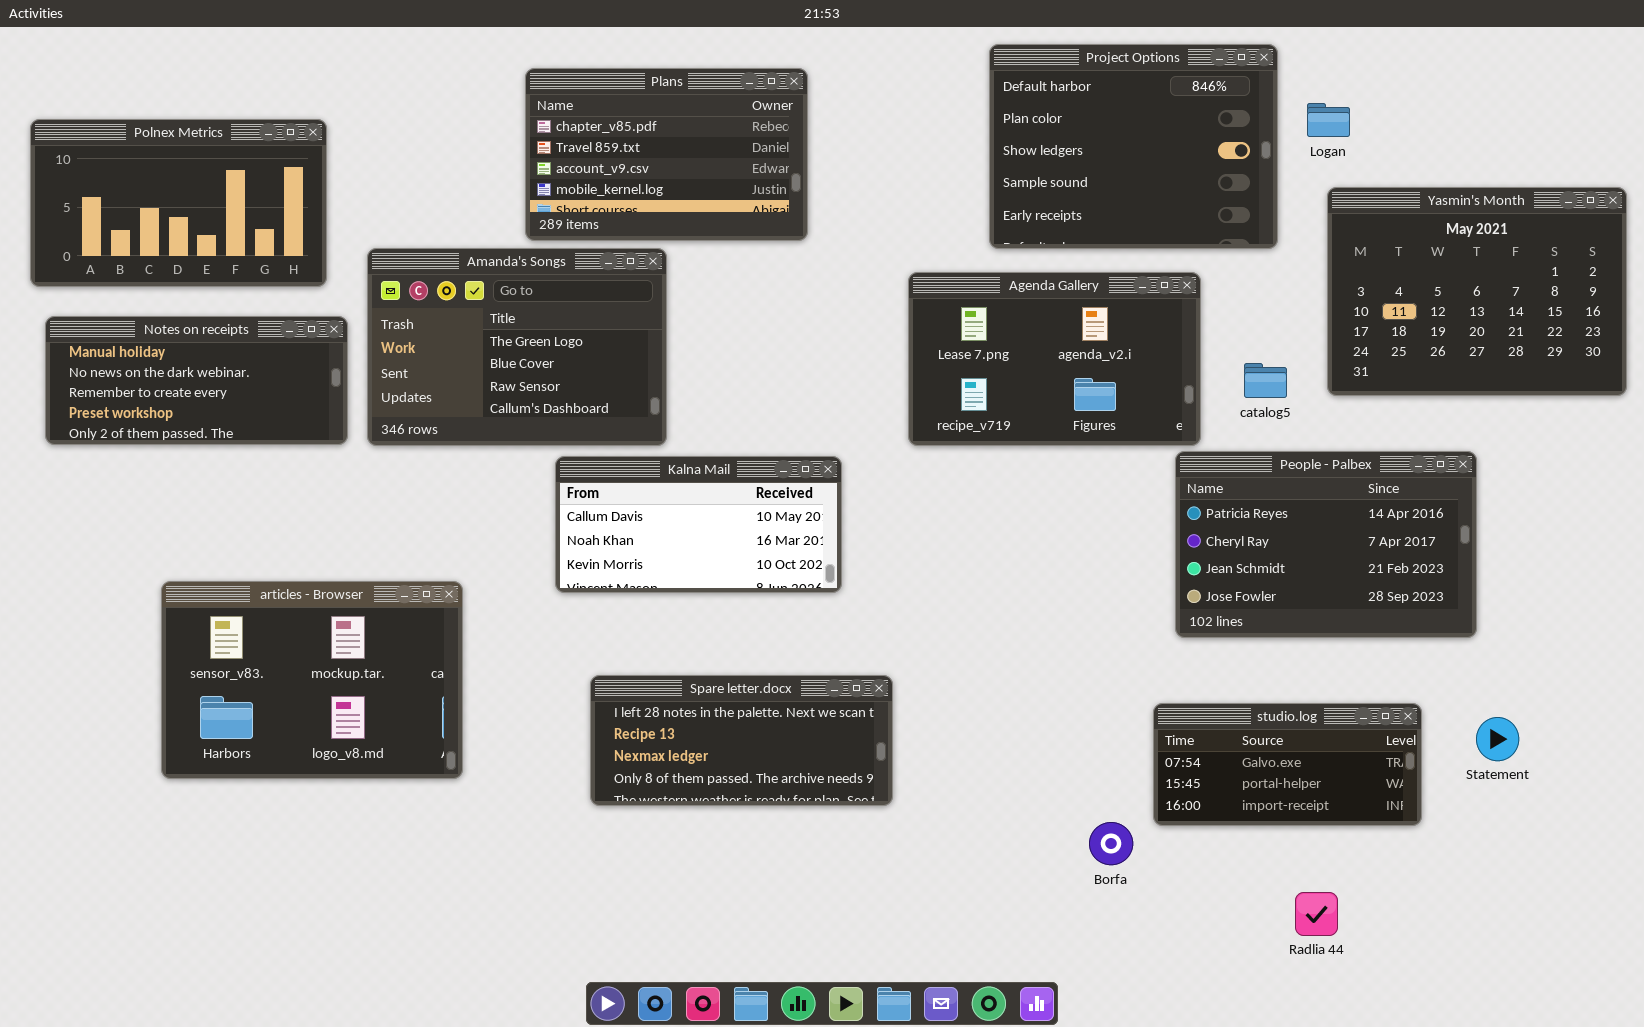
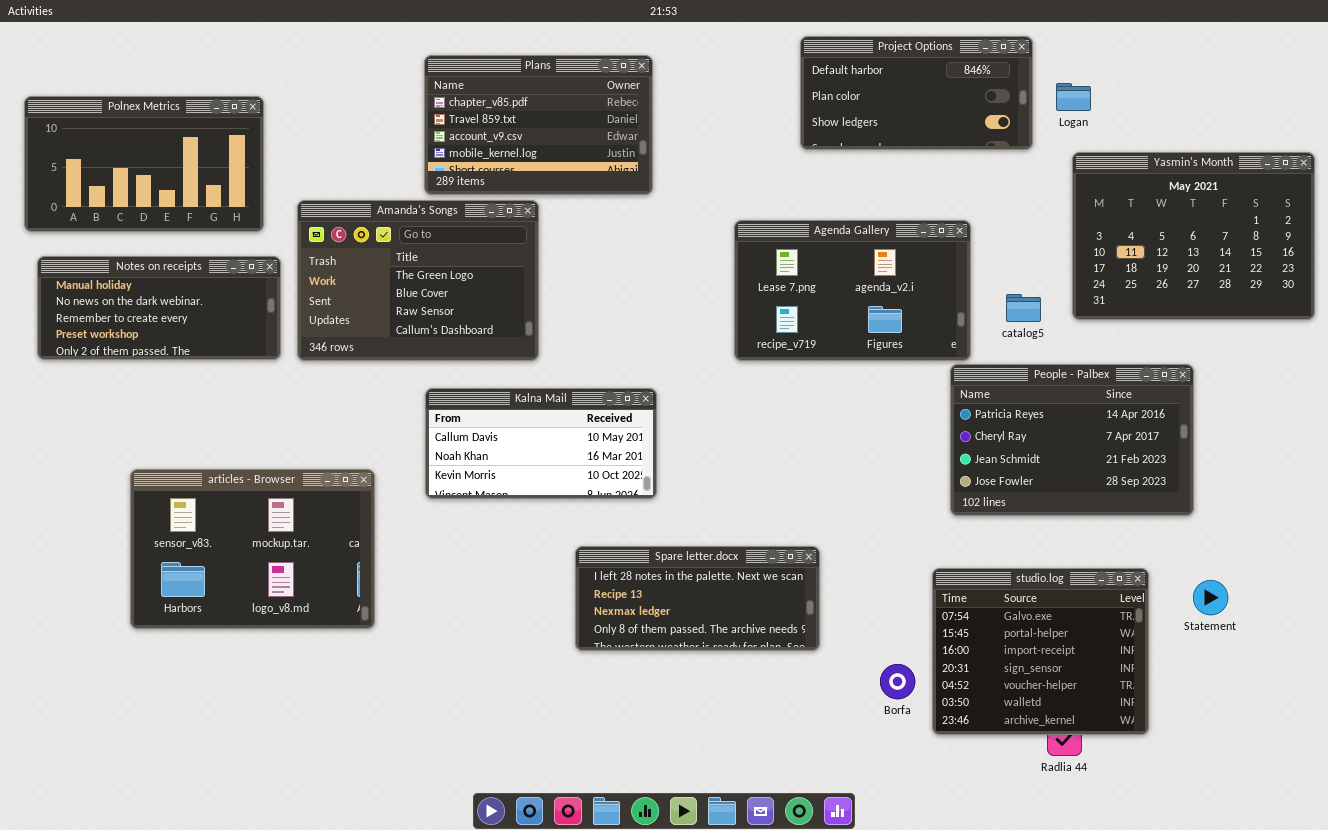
Project Options: [989,44,1278,249] -> [800,36,1033,150], resized
Kalna Mail: [555,456,842,593] -> [425,388,657,499], moved
Spare letter.docx: [590,675,893,806] -> [575,546,820,651], moved
studio.log: [1153,703,1422,826] -> [932,568,1149,735], resized

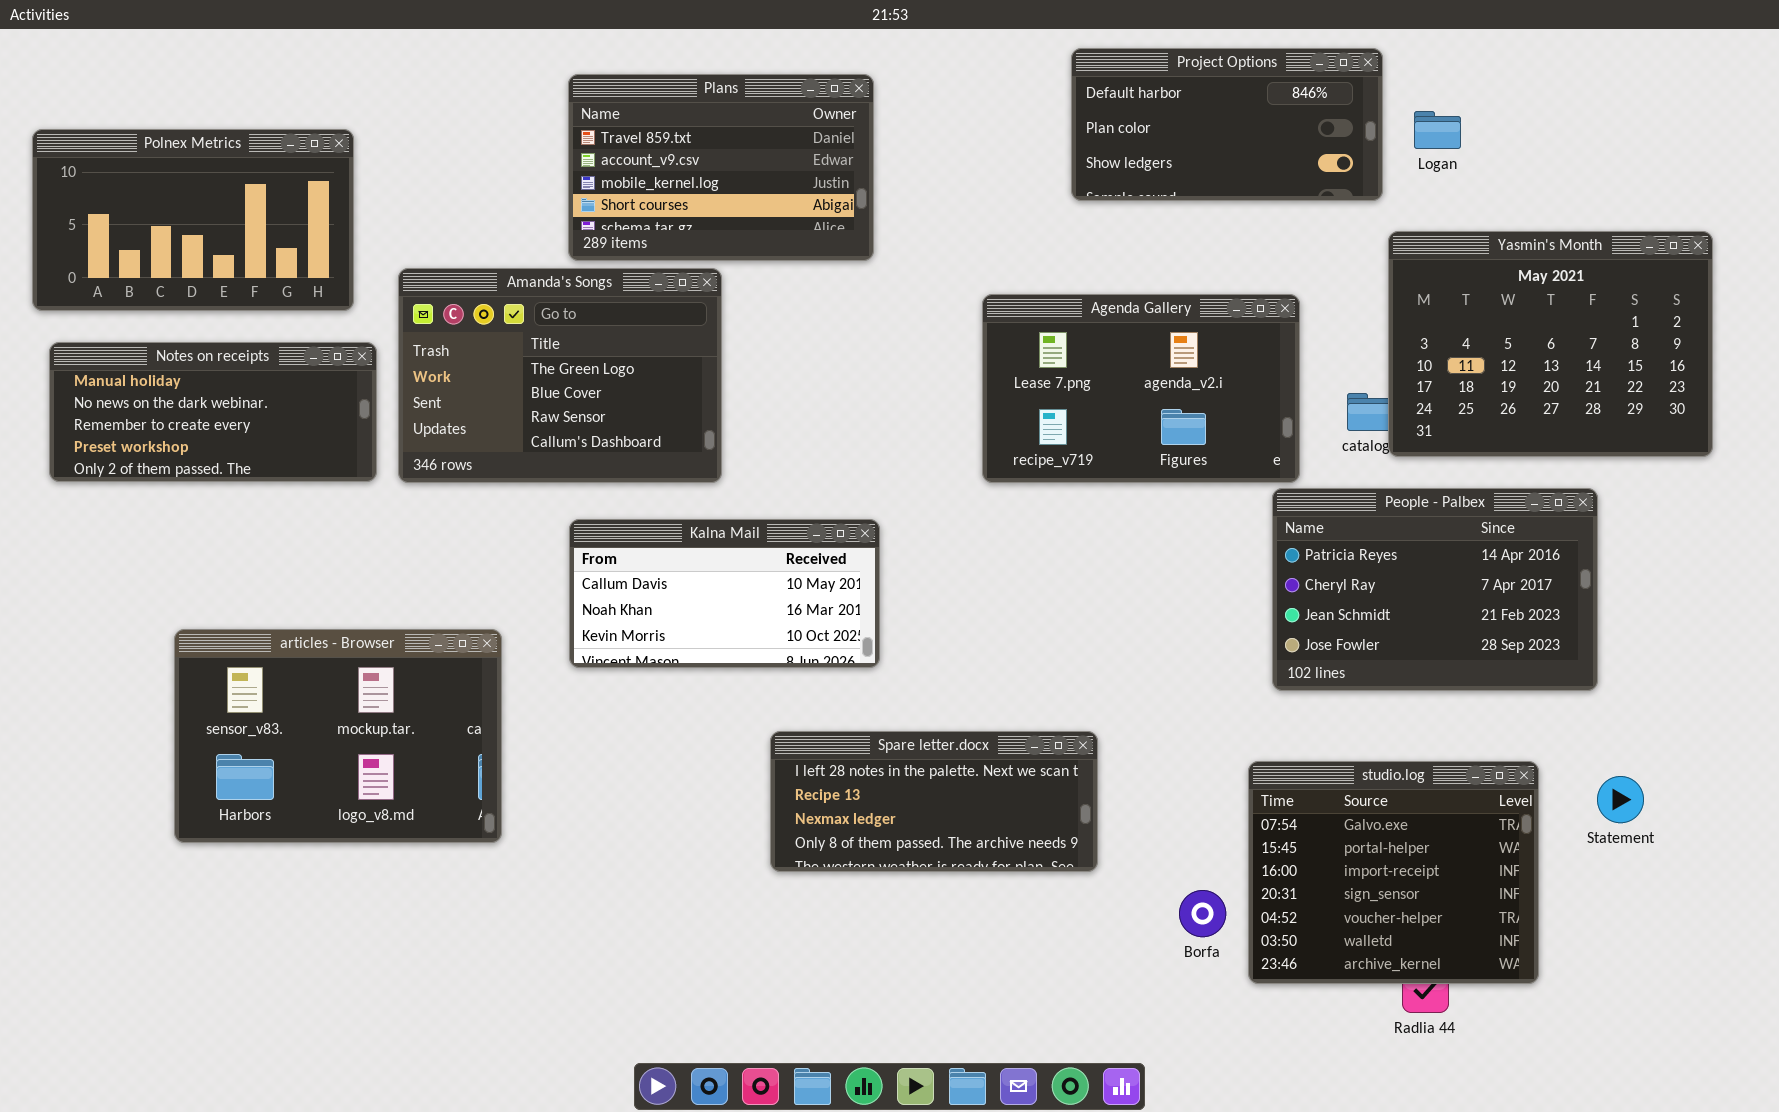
Plans: [424,55,653,195] -> [568,74,874,261], scrolled down 1 row
Yasmin's Month: [1072,152,1315,320] -> [1388,231,1713,457], moved

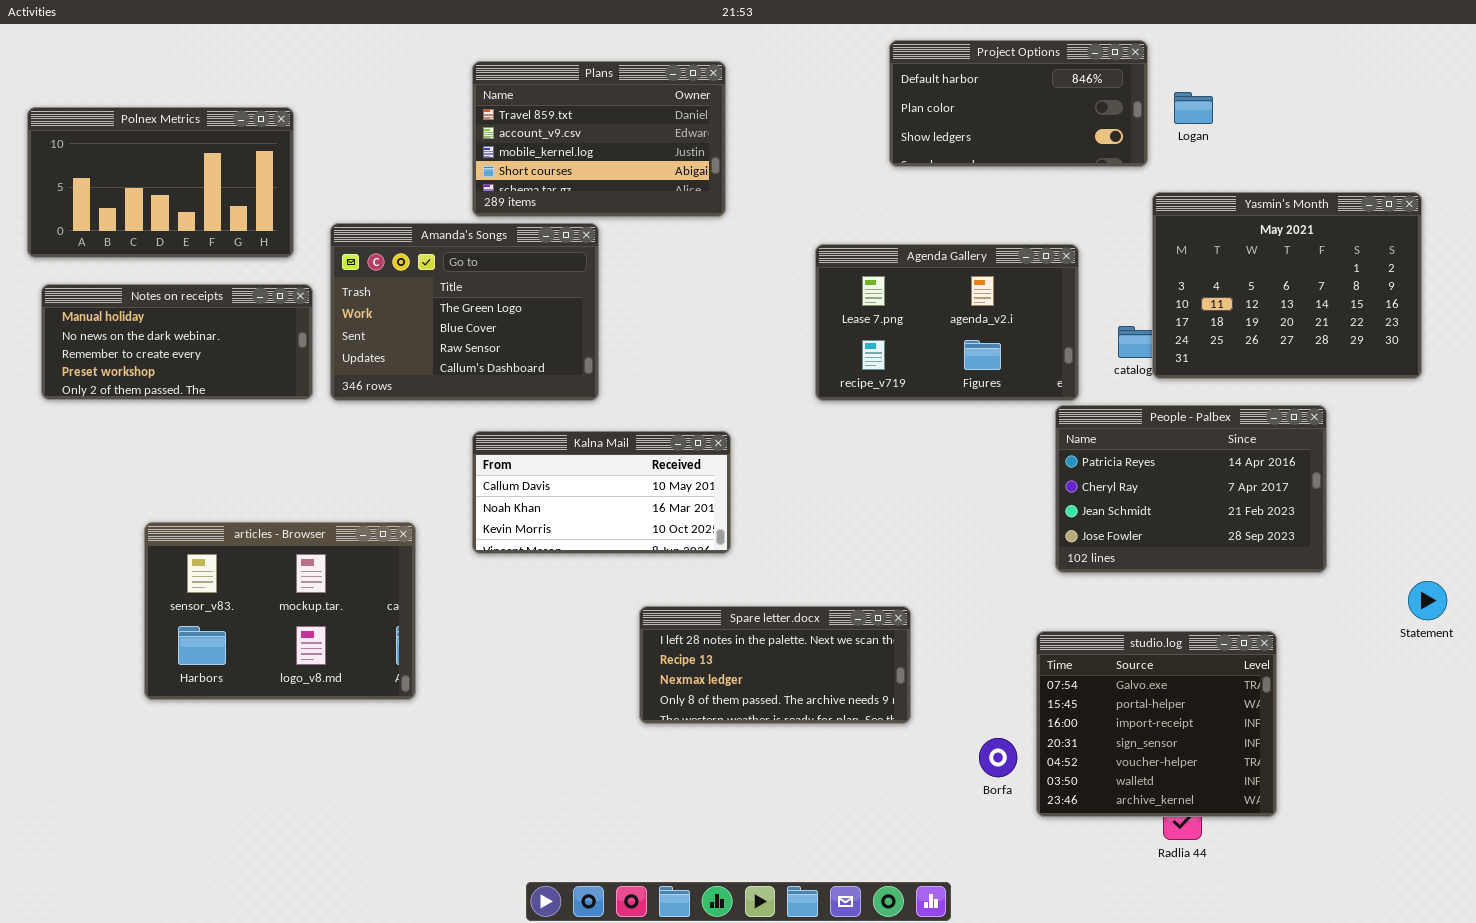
Statement: [1597,776,1644,823] -> [1408,581,1447,620], moved

